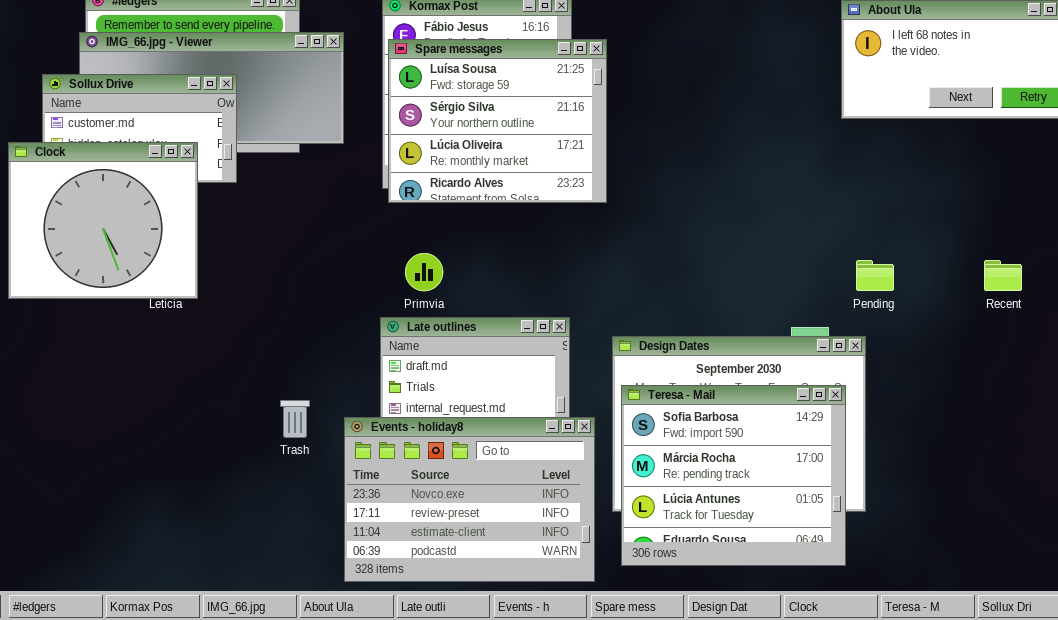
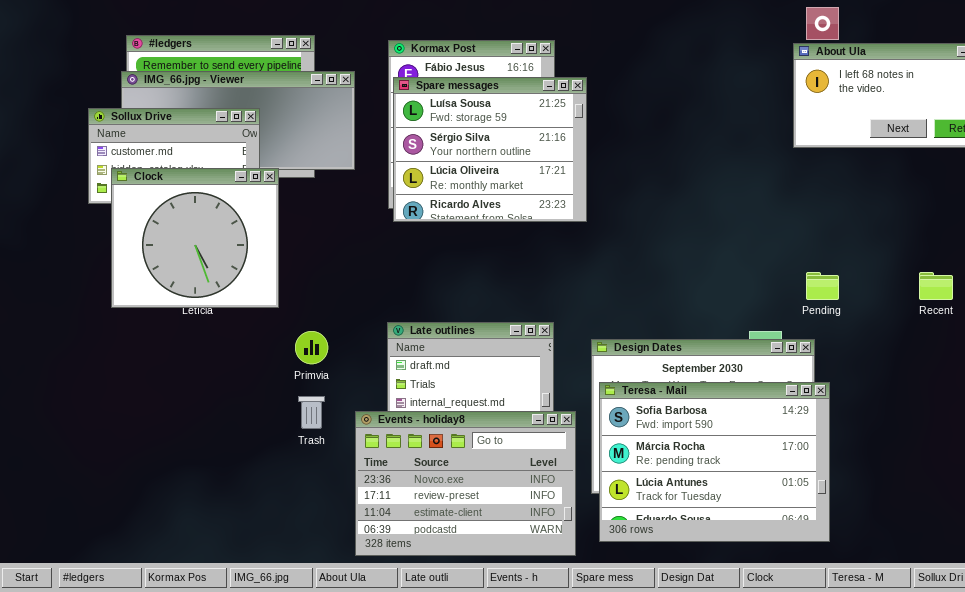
Clock: [8,142,198,299] -> [111,168,279,308], moved
Primvia: [405,253,443,291] -> [295,331,328,364], moved
Teresa - Mail: [621,385,846,566] -> [599,382,830,542], resized

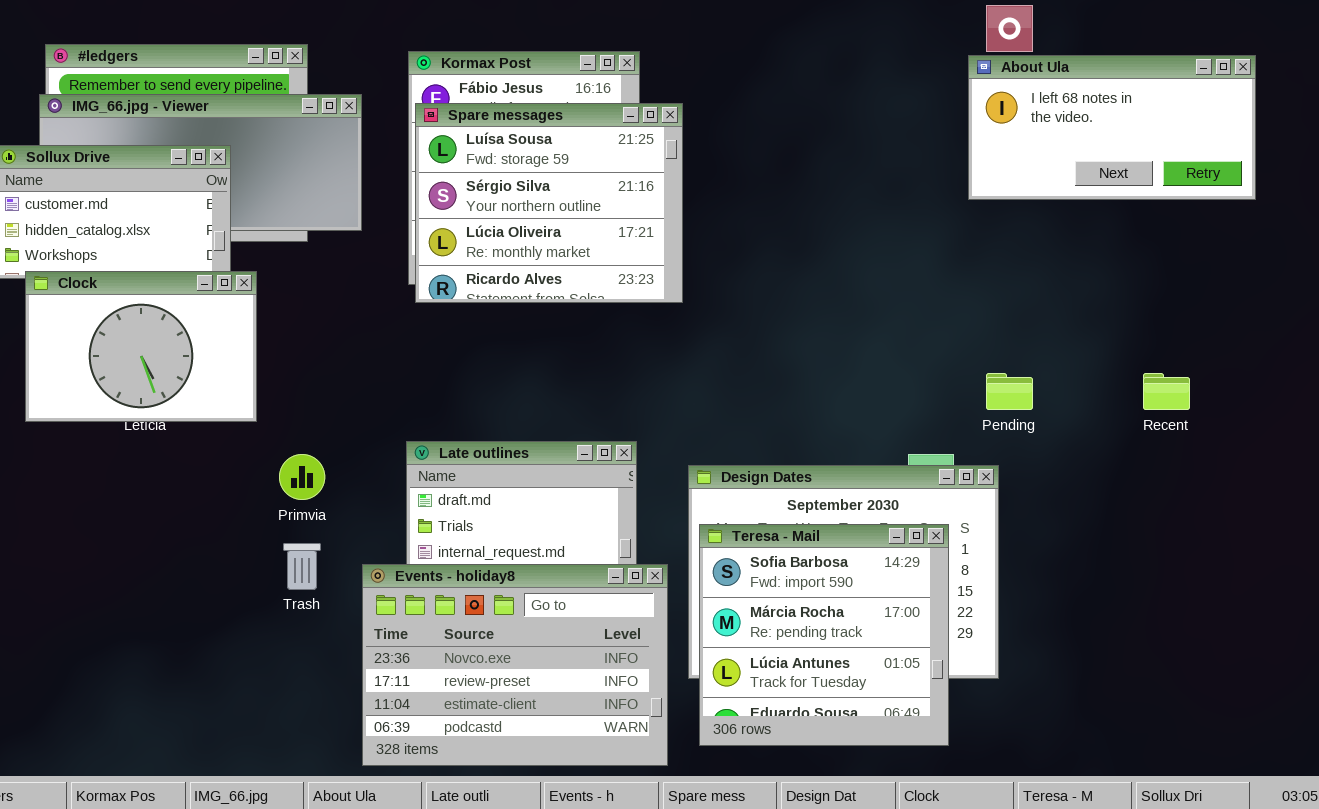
Clock: [111,168,279,308] -> [25,271,257,422], resized
Teresa - Mail: [599,382,830,542] -> [699,524,949,746], resized

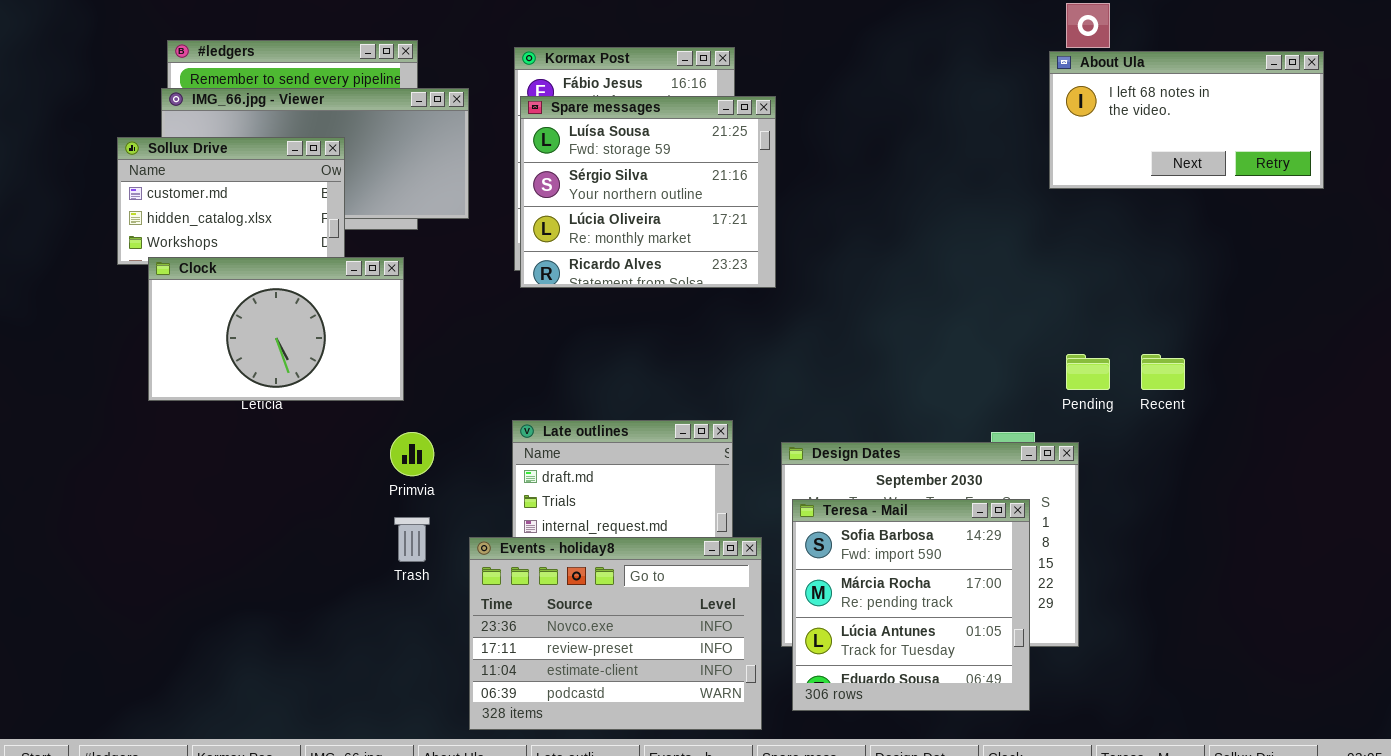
Clock: [25,271,257,422] -> [148,257,404,401], resized
Recent: [1143,373,1190,410] -> [1141,354,1185,390], moved

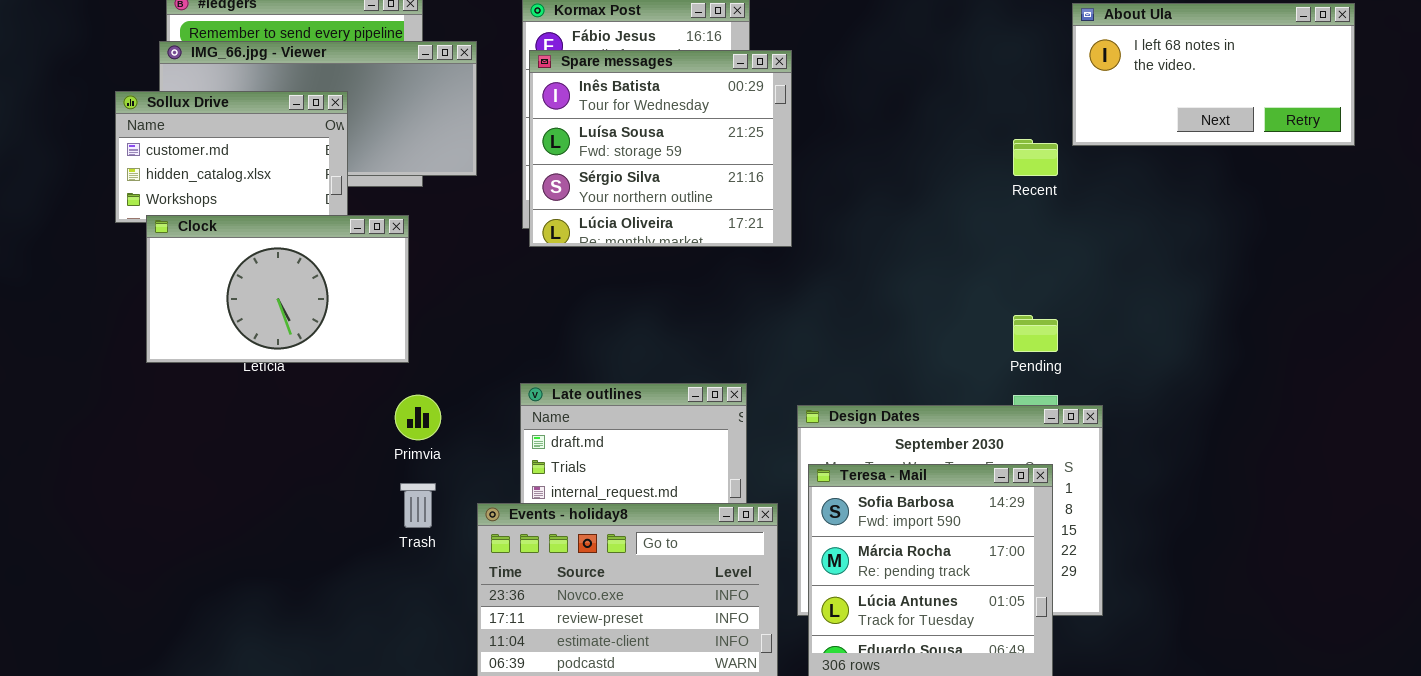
Spare messages: [520,96,776,288] -> [529,50,792,247], scrolled up 1 row
Pending: [1066,354,1110,390] -> [1013,315,1058,352], moved
Recent: [1141,354,1185,390] -> [1013,139,1058,176], moved

